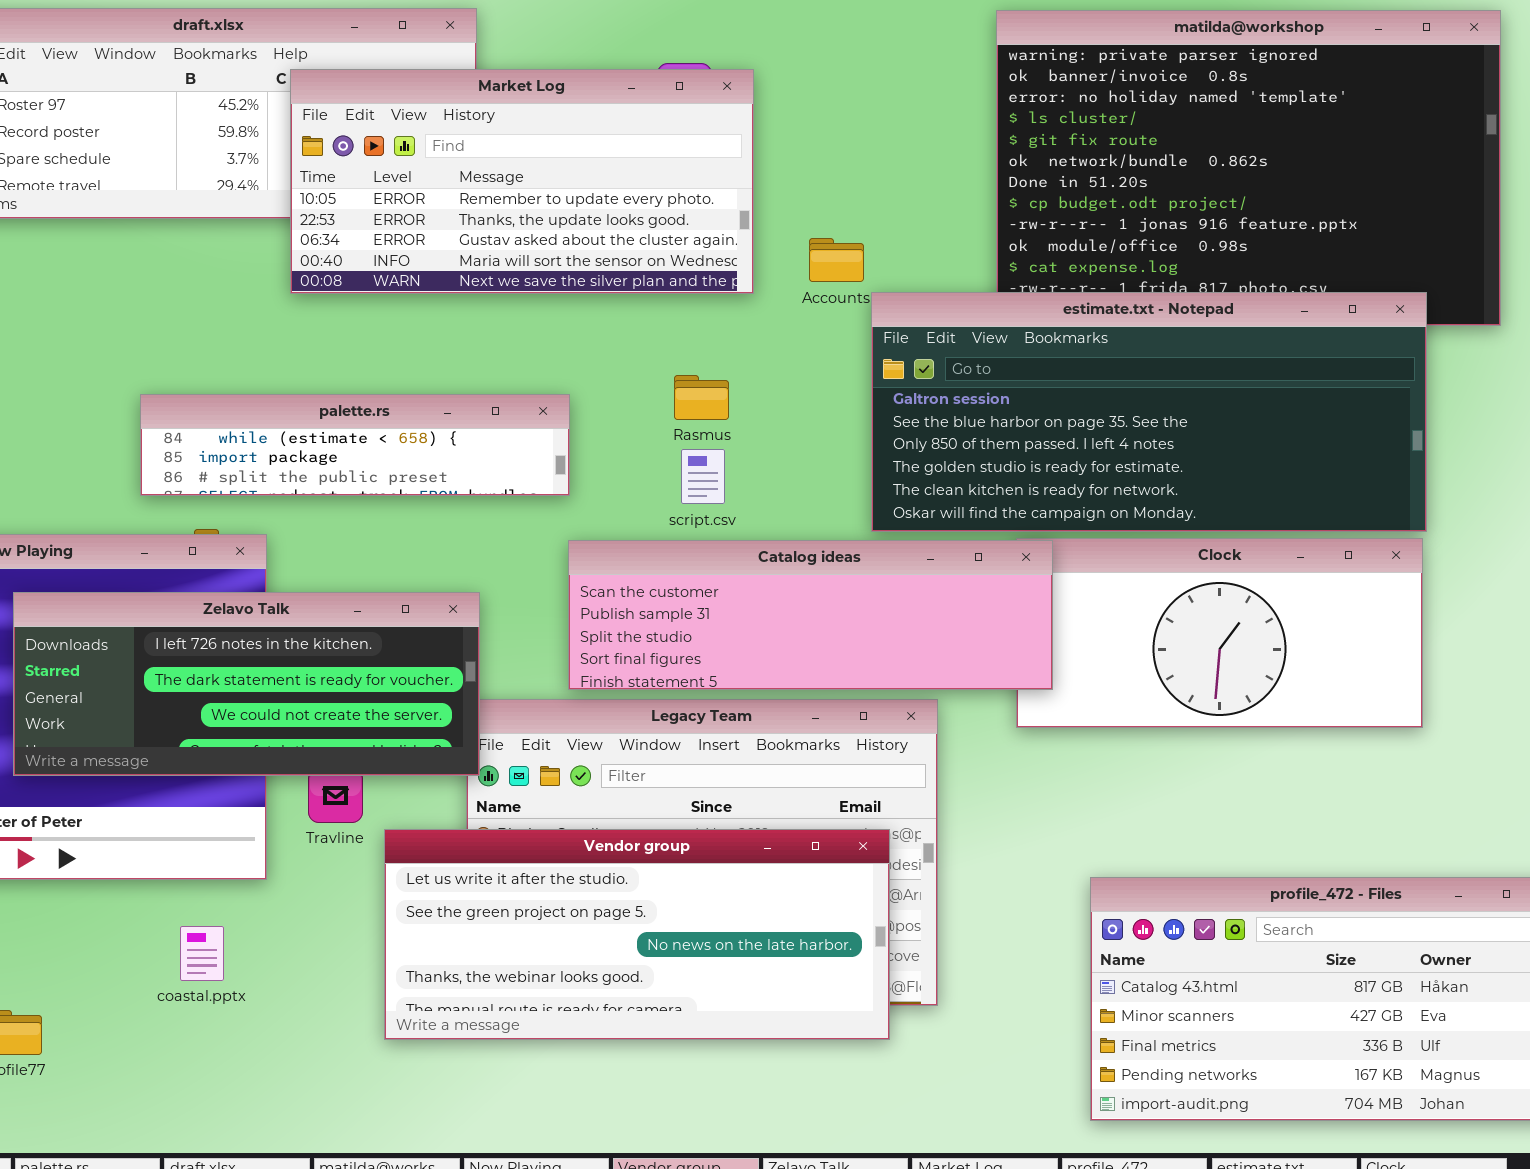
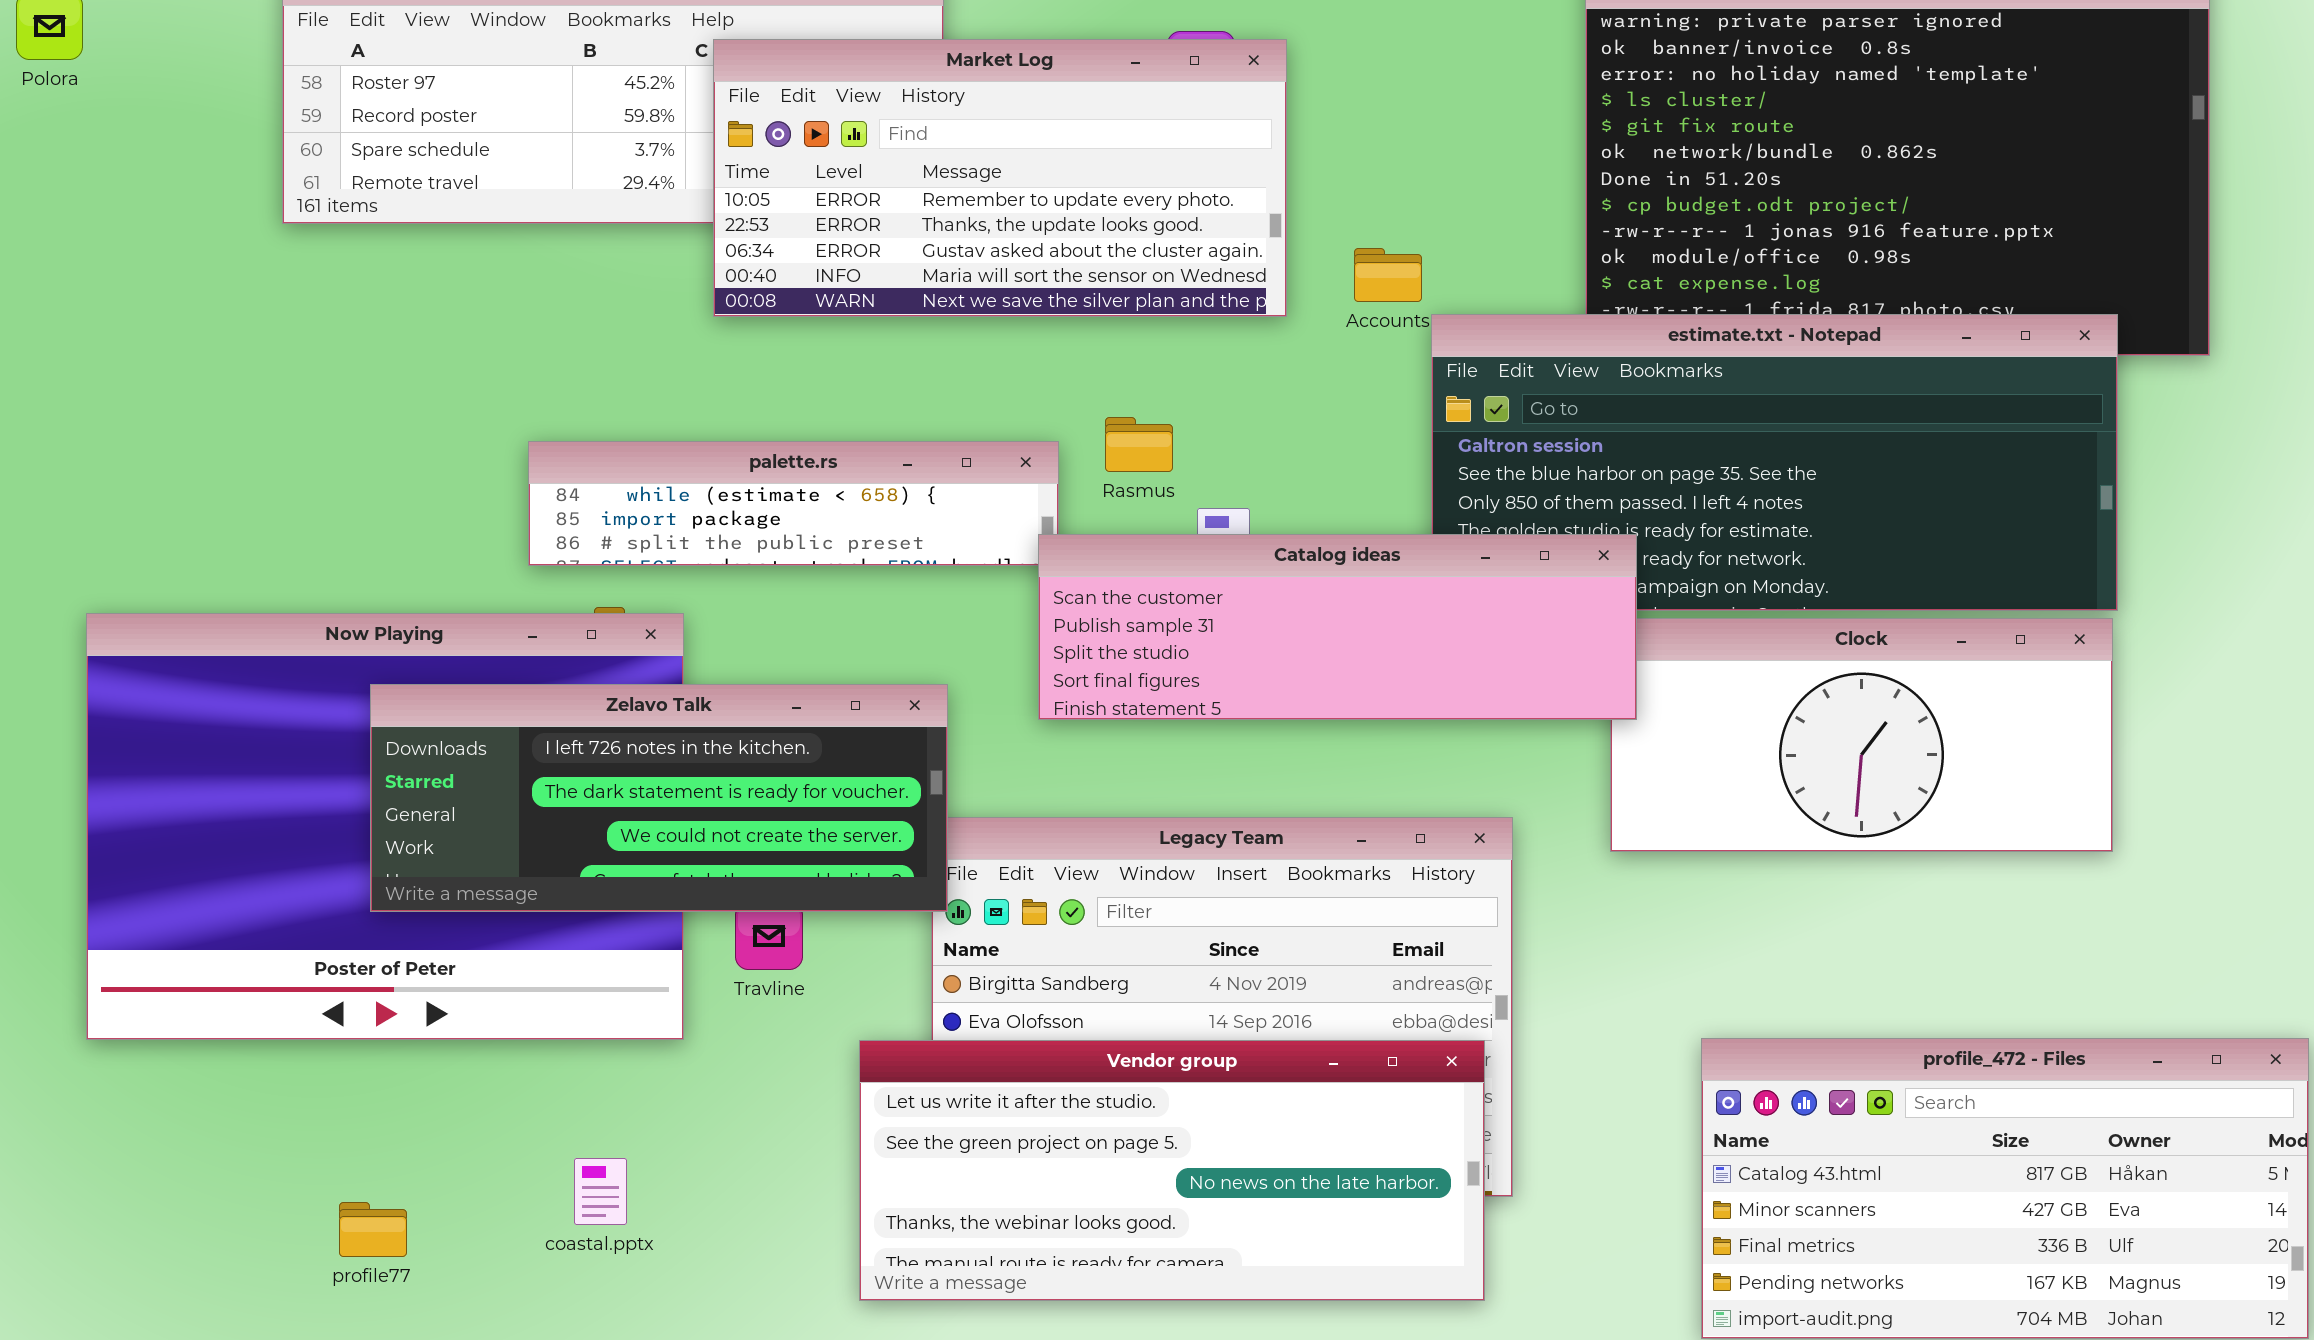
Rasmus: [674,375,729,420] -> [1105,417,1173,472], moved
Catalog ideas: [568,540,1053,690] -> [1038,534,1637,720], moved
Vendor group: [384,829,890,1040] -> [859,1040,1485,1301], moved
coastal.pptx: [180,926,224,981] -> [574,1158,627,1225], moved

